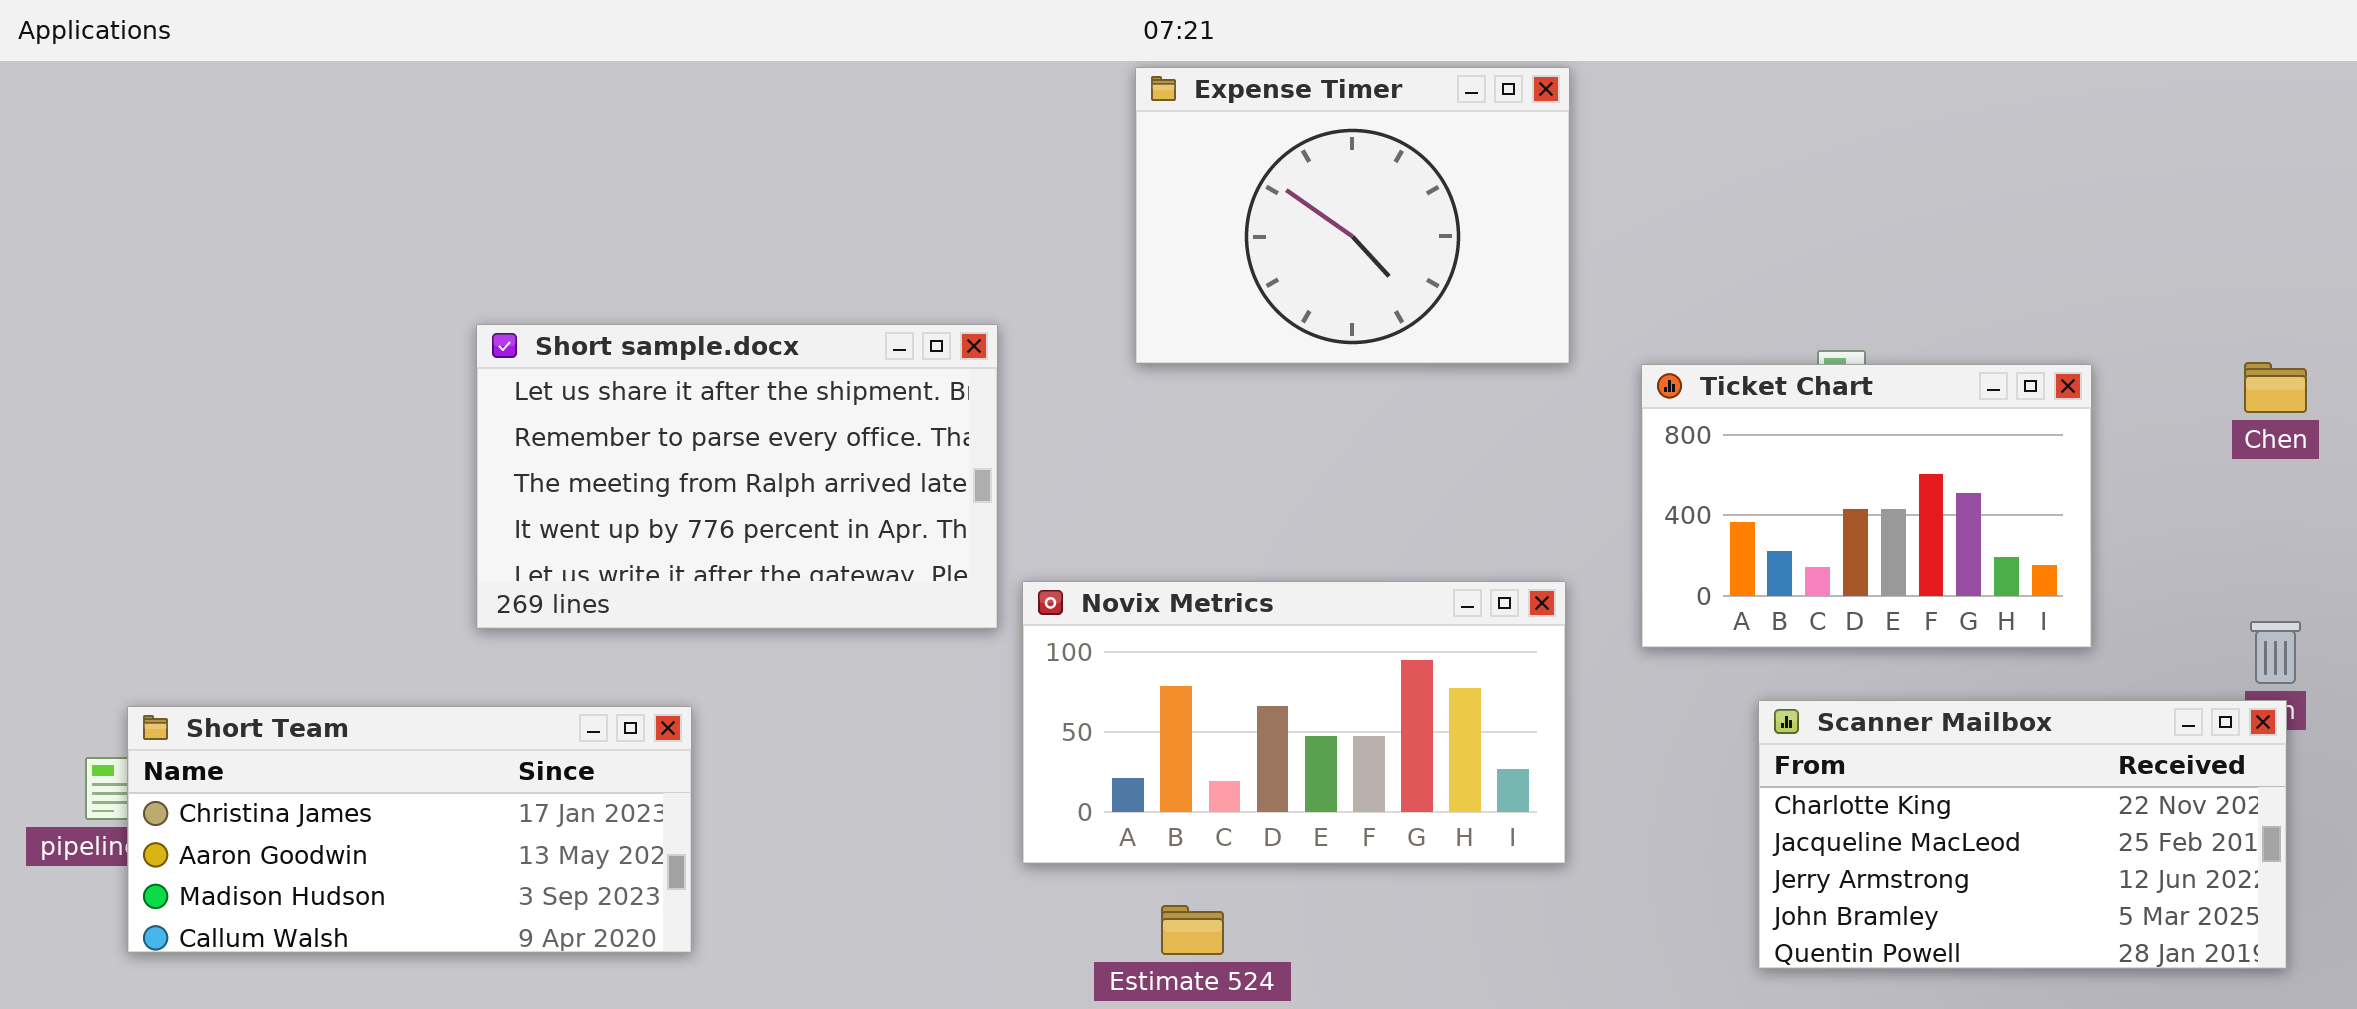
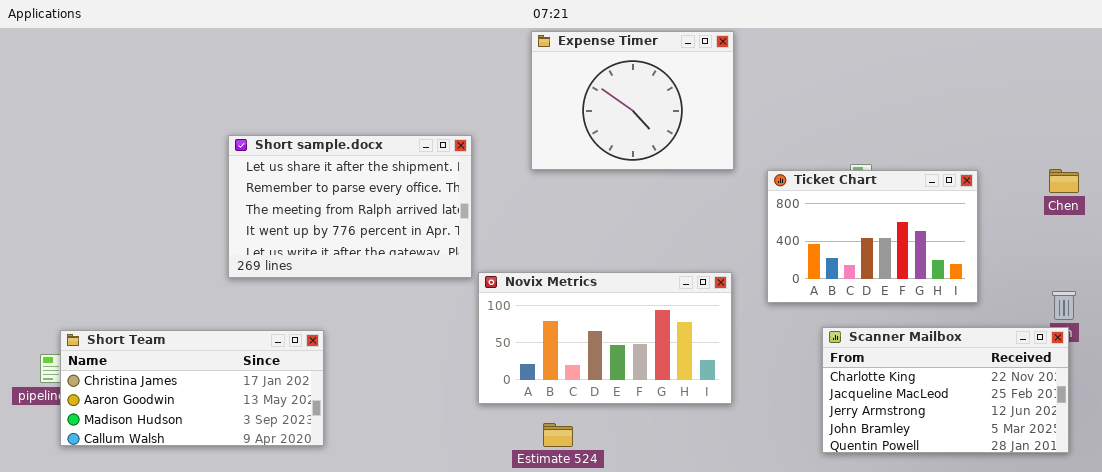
Short sample.docx: [476,324,998,629] -> [228,135,472,278], moved

